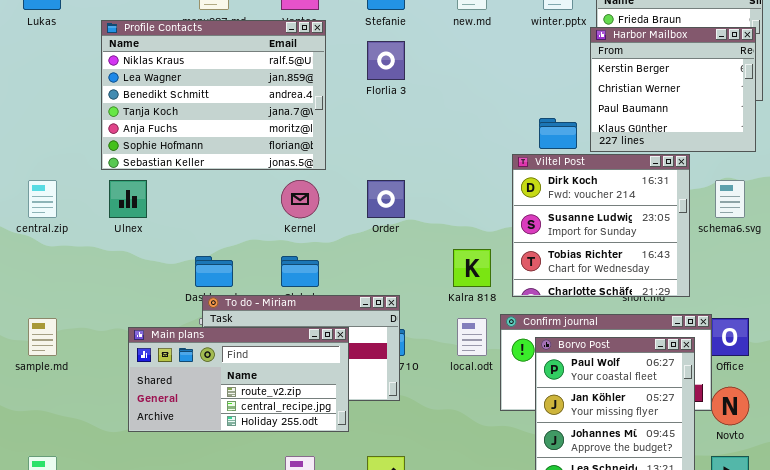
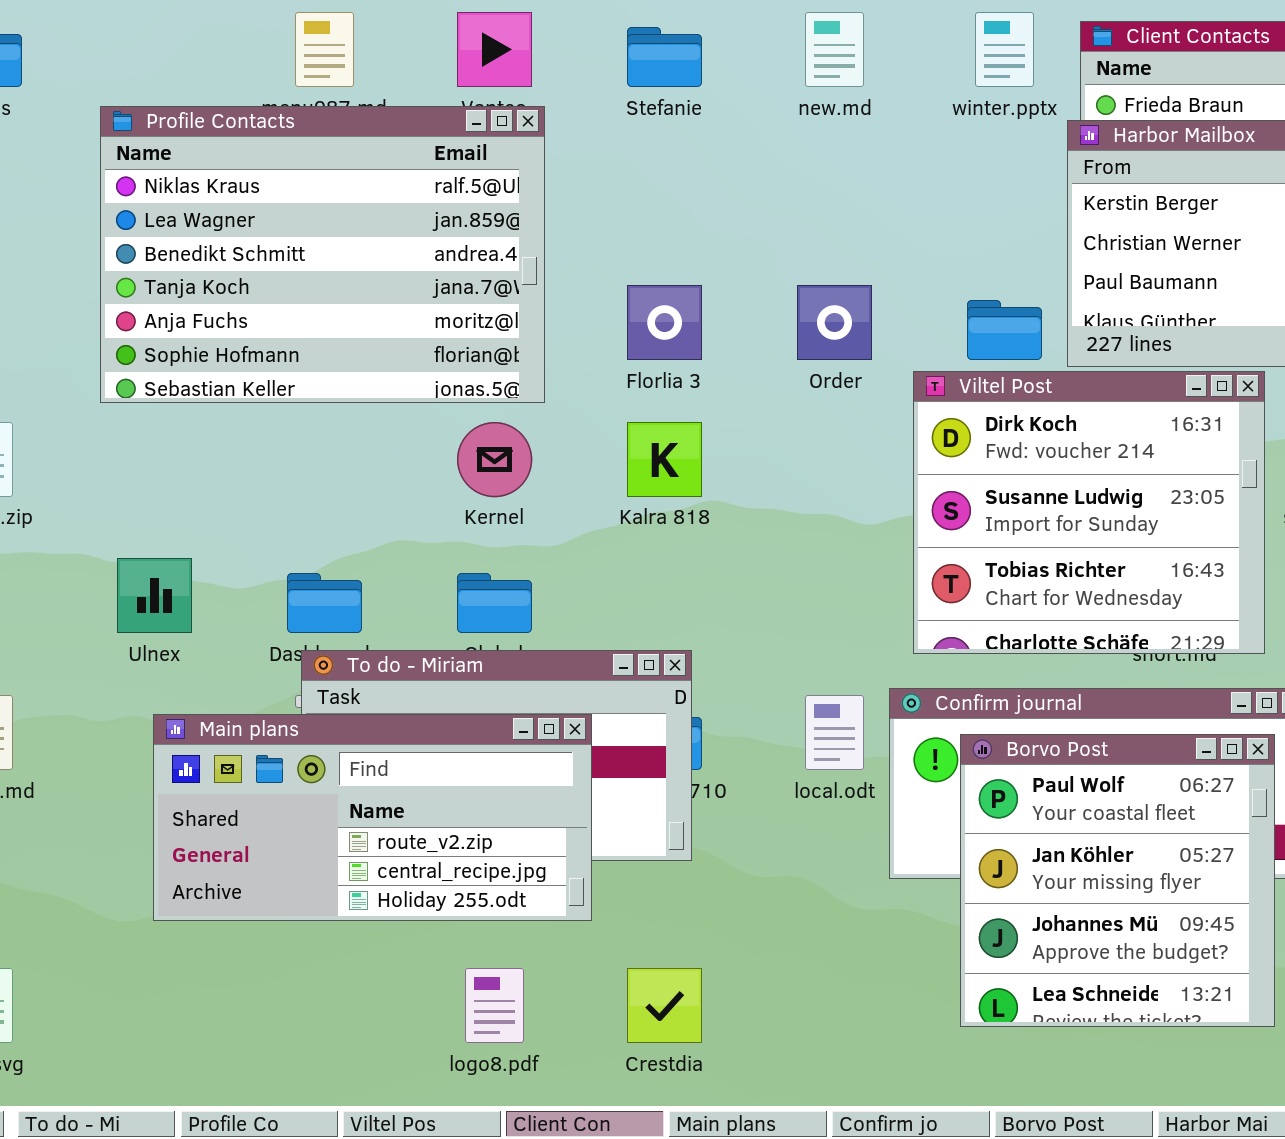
Florlia 3: [367,41,405,80] -> [627,285,702,360], moved
Ulnex: [109,180,147,218] -> [117,558,192,633], moved
Order: [367,180,405,218] -> [797,285,872,360], moved
Kalra 818: [453,249,491,287] -> [627,422,702,497], moved

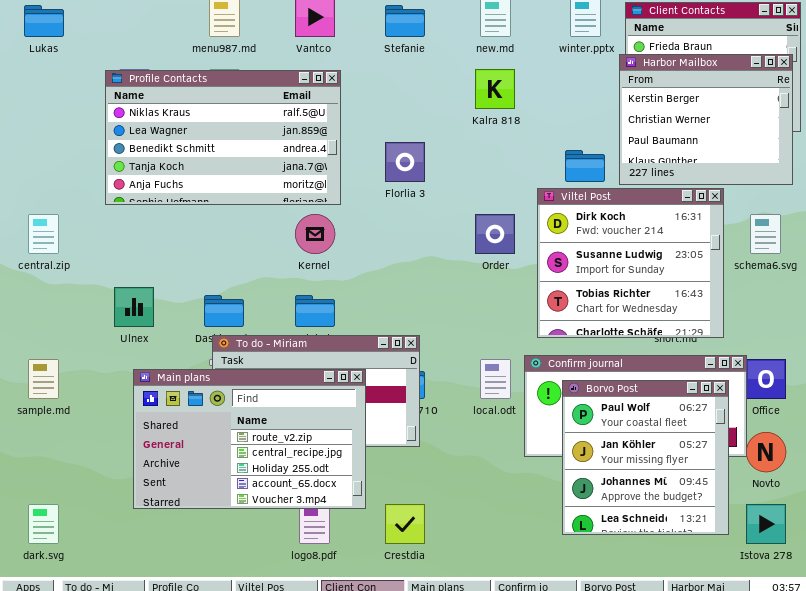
Profile Contacts: [100,106,545,403] -> [105,70,341,205], resized
Order: [797,285,872,360] -> [475,214,515,254], moved
Kalra 818: [627,422,702,497] -> [475,69,515,109], moved
Main plans: [153,714,592,921] -> [133,369,366,509], resized

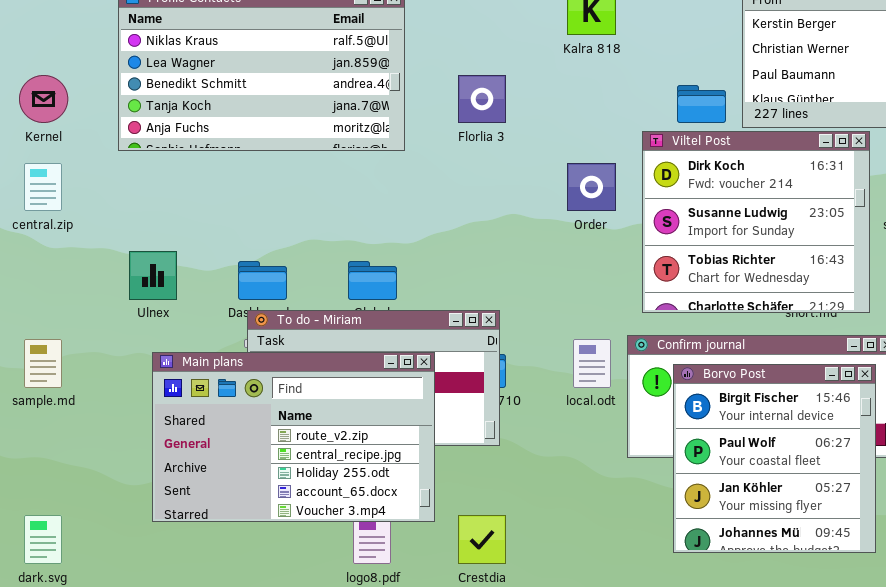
Kernel: [295,214,335,254] -> [19,75,68,123], moved
Borvo Post: [562,380,729,535] -> [673,364,876,553], scrolled up 1 row

